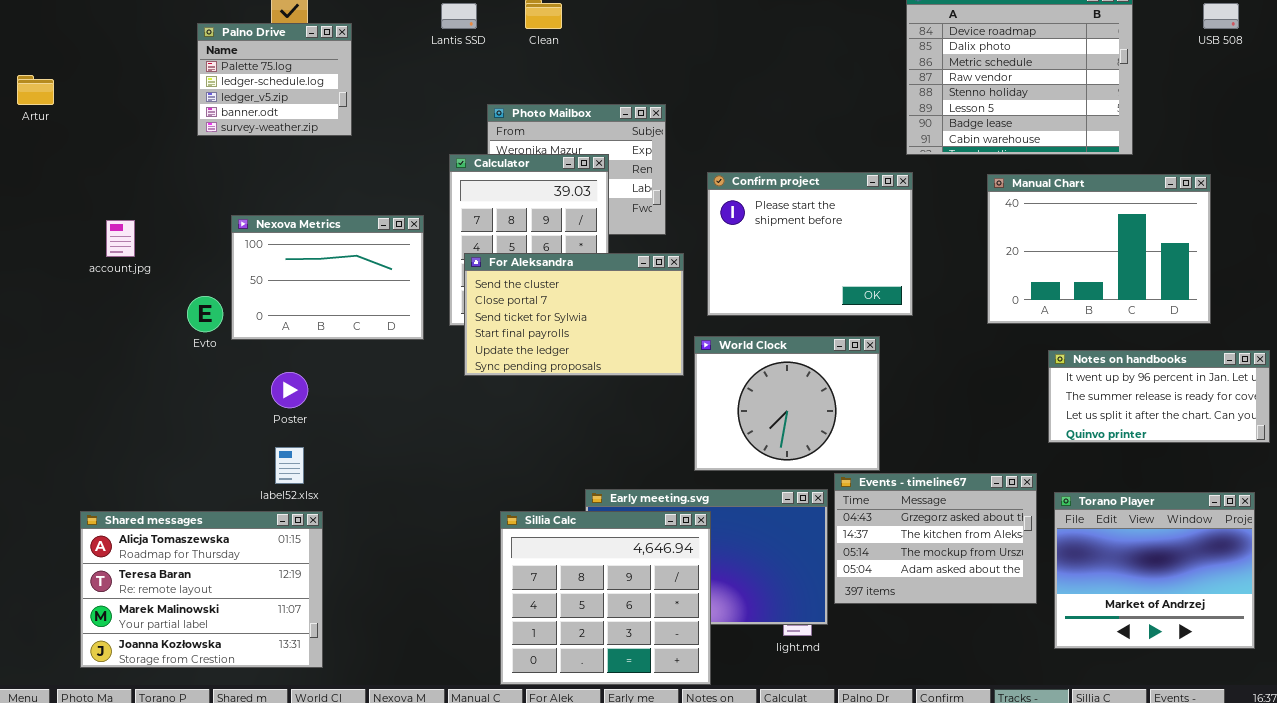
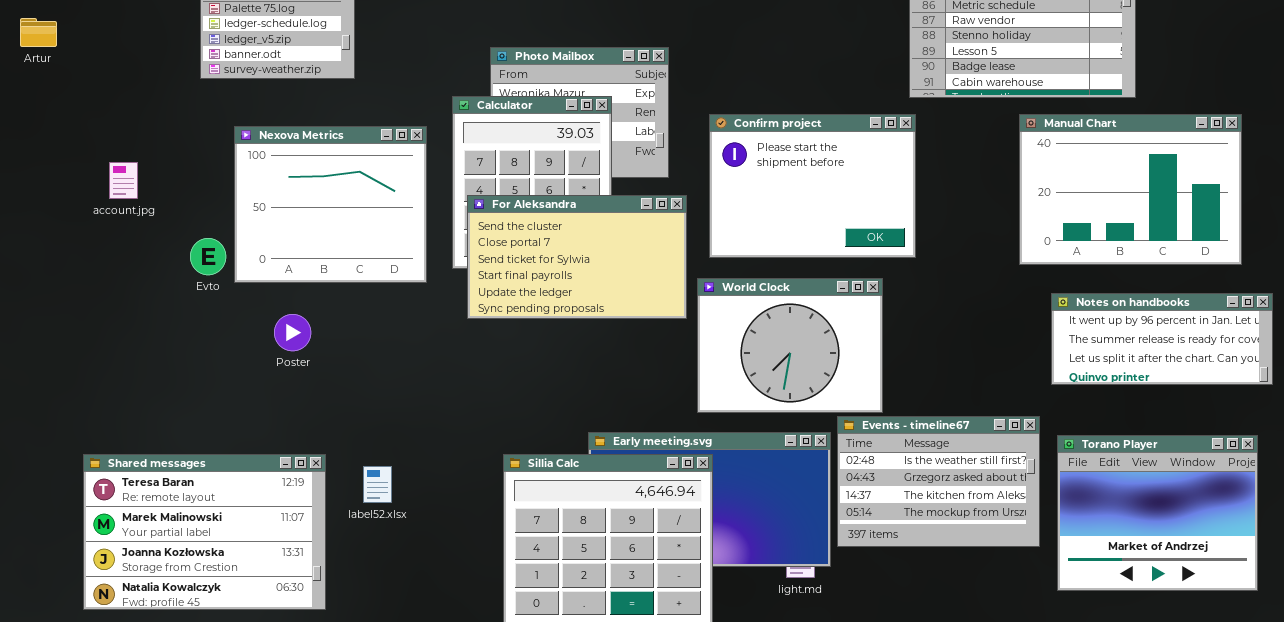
Manual Chart: [987,174,1211,324] -> [1019,114,1242,265], moved
Nexova Metrics: [231,215,424,340] -> [234,126,427,283], resized
label52.xlsx: [275,447,304,484] -> [363,466,392,503], moved
Events - timeline67: [834,473,1037,604] -> [837,416,1040,547], scrolled up 1 row
Shared messages: [80,511,323,668] -> [83,454,326,610], scrolled down 1 row

